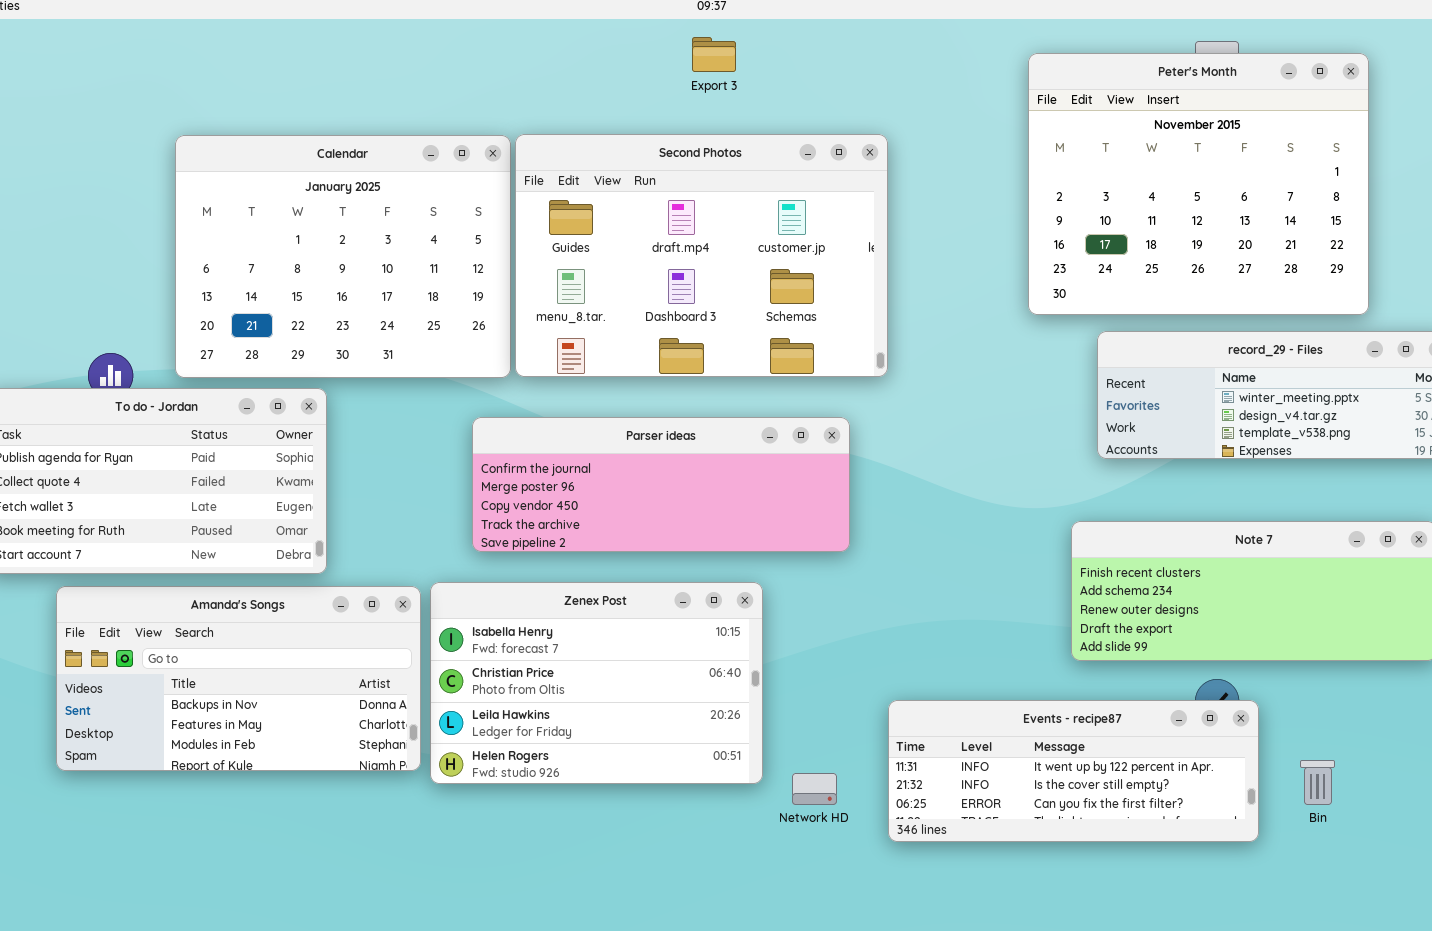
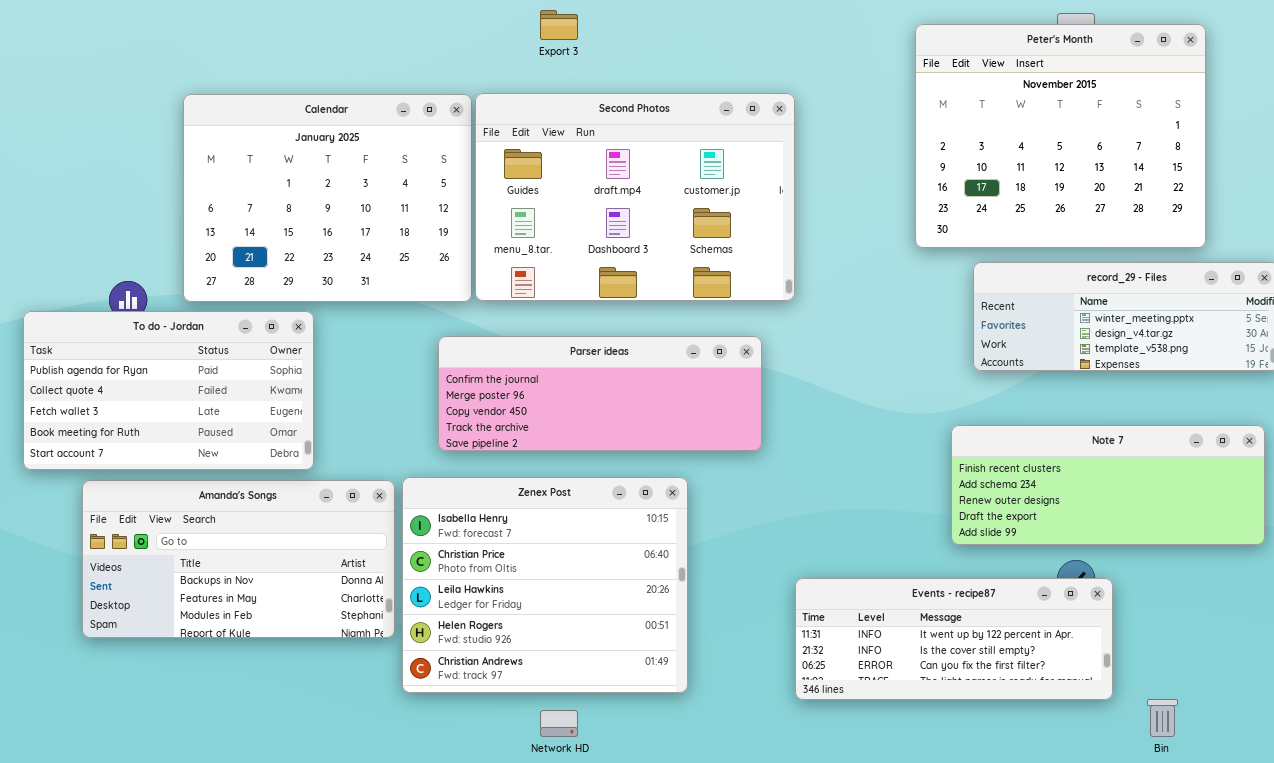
Export 3: [692,37,736,72] -> [540,10,578,40], moved
Zenex Post: [430,582,763,784] -> [402,477,688,693], resized
Bin: [1300,760,1335,805] -> [1147,699,1178,737], moved
Network HD: [792,773,837,805] -> [540,710,578,737], moved

